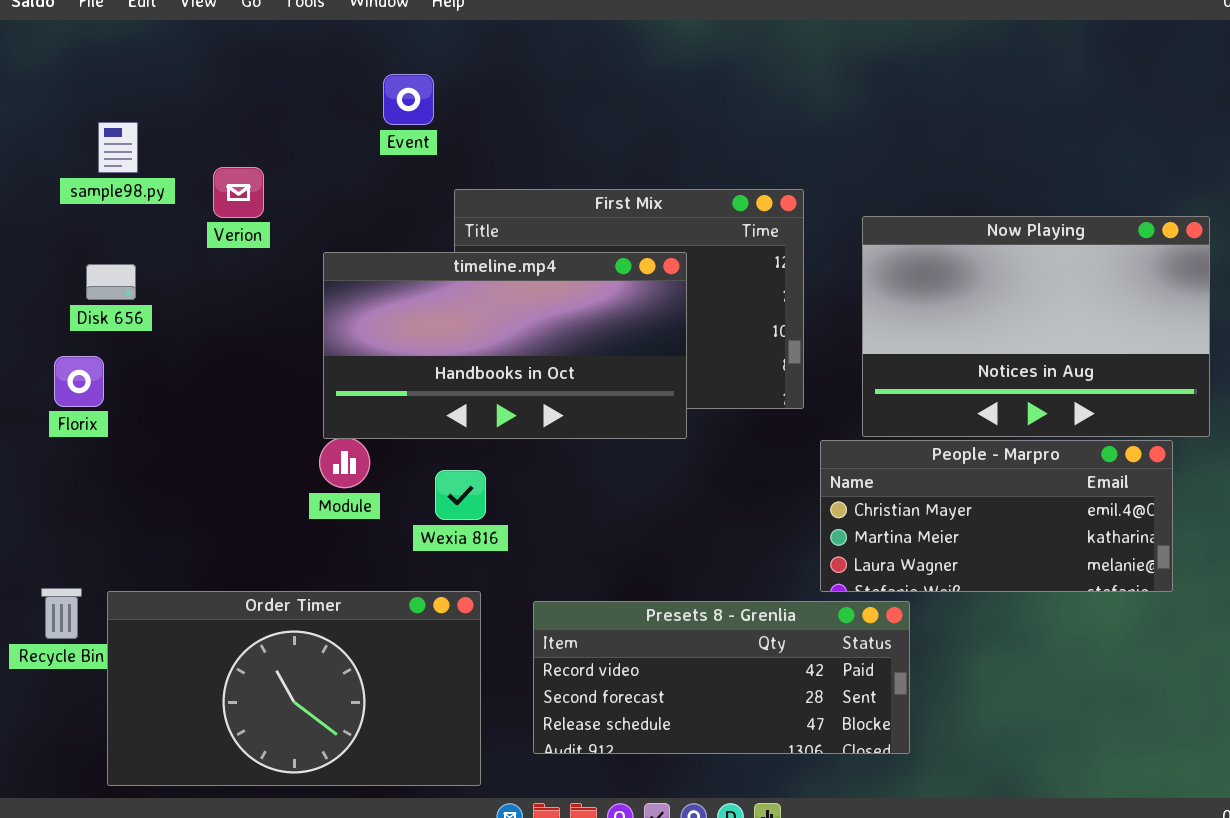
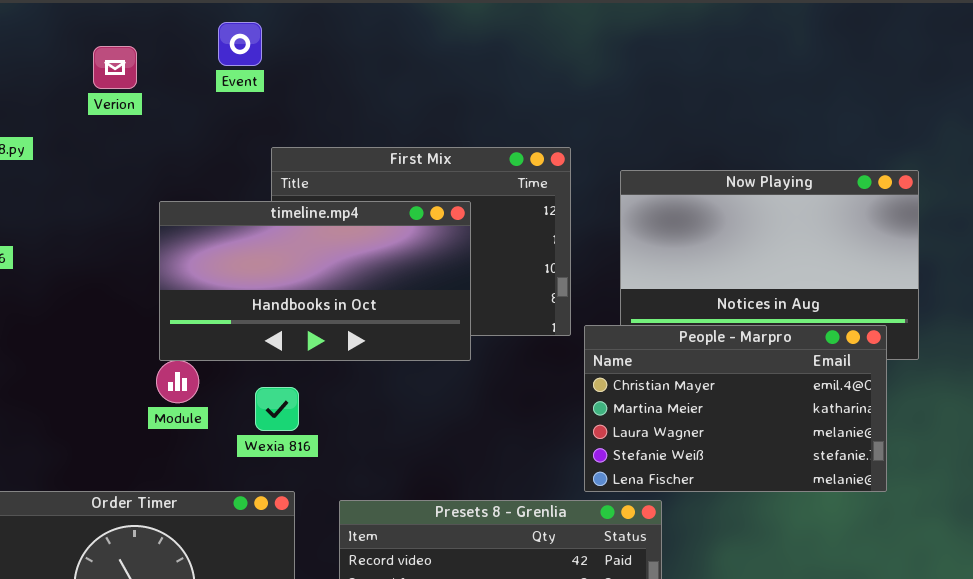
Event: [383,74,434,125] -> [218,22,262,66], moved
Verion: [213,167,264,218] -> [93,46,137,89], moved
People - Marpro: [820,440,1173,592] -> [584,325,887,492], resized

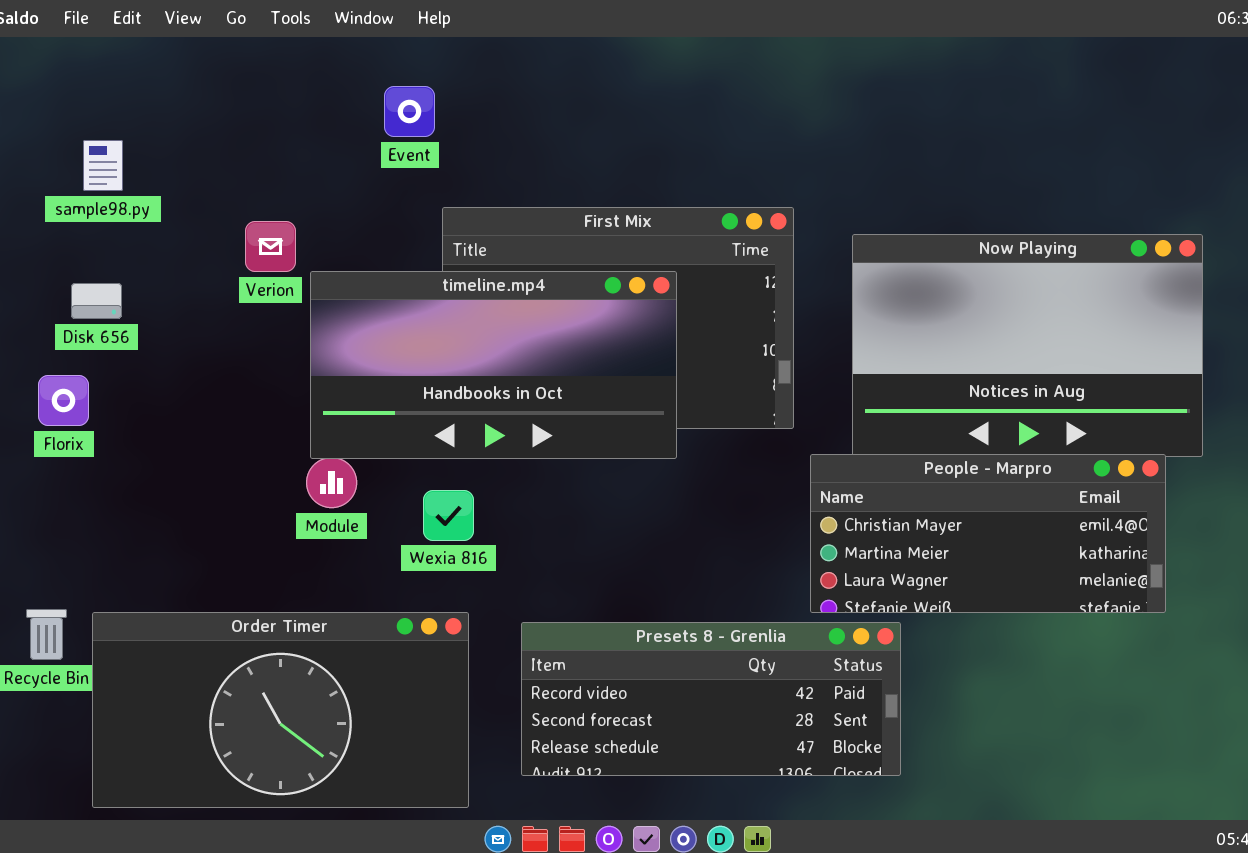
Event: [218,22,262,66] -> [384,86,435,137], moved
Verion: [93,46,137,89] -> [245,221,296,272], moved
People - Marpro: [584,325,887,492] -> [810,454,1166,613], resized

